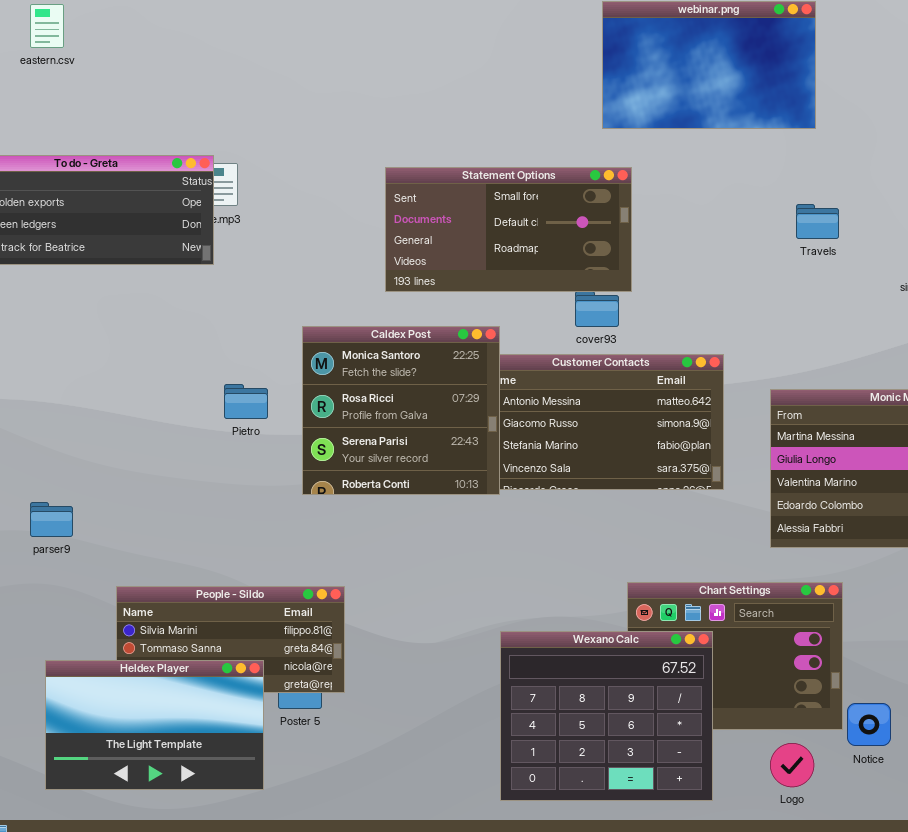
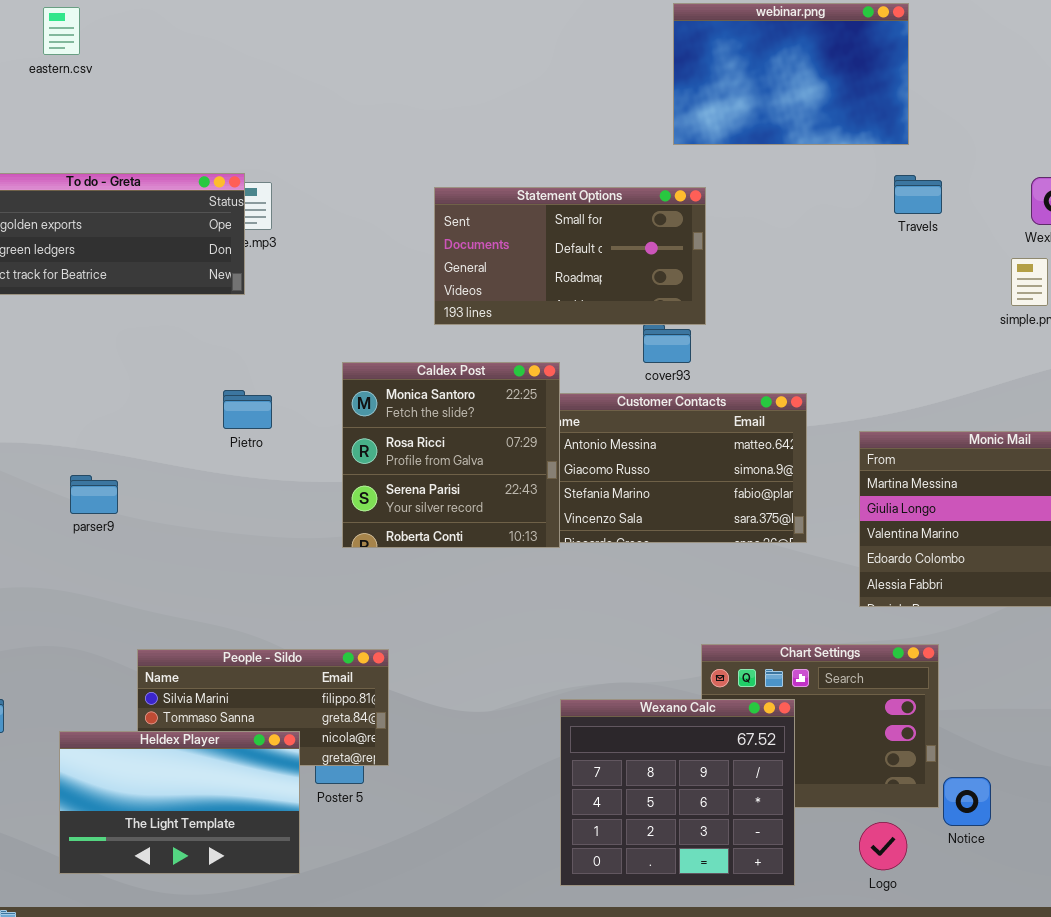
Travels: [796,204,839,239] -> [894,175,942,214], moved
Pietro: [224,384,268,419] -> [223,390,272,429], moved
parser9: [30,502,73,537] -> [70,475,118,514], moved

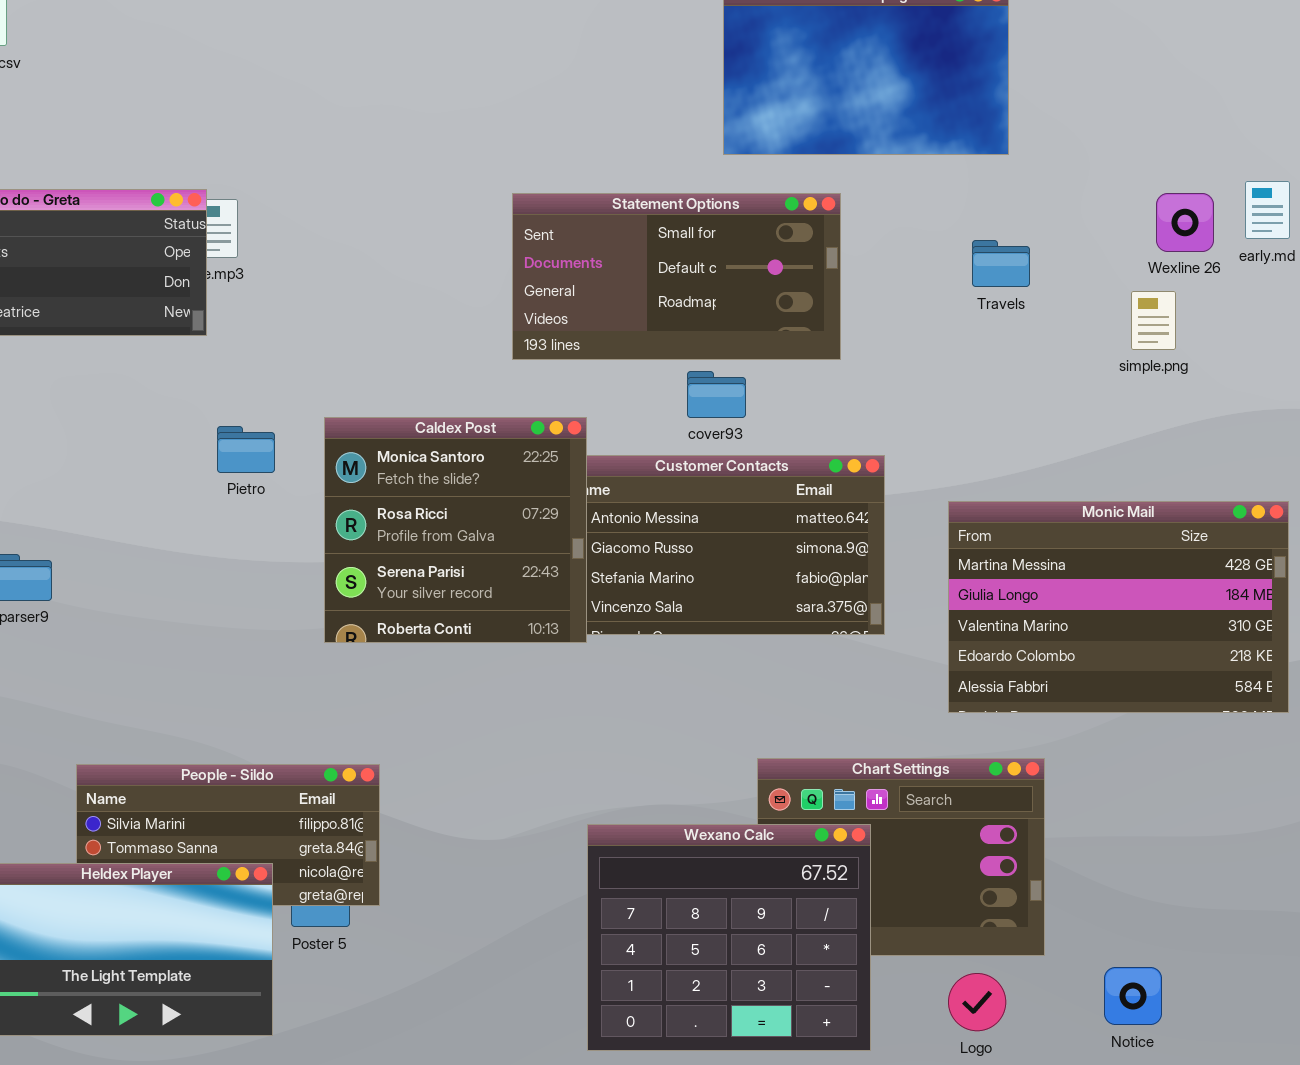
Travels: [894,175,942,214] -> [972,240,1030,287], moved
Statement Options: [434,187,706,325] -> [512,193,841,360], moved
Pietro: [223,390,272,429] -> [217,426,275,473], moved
Notice: [943,777,991,826] -> [1104,967,1162,1025], moved

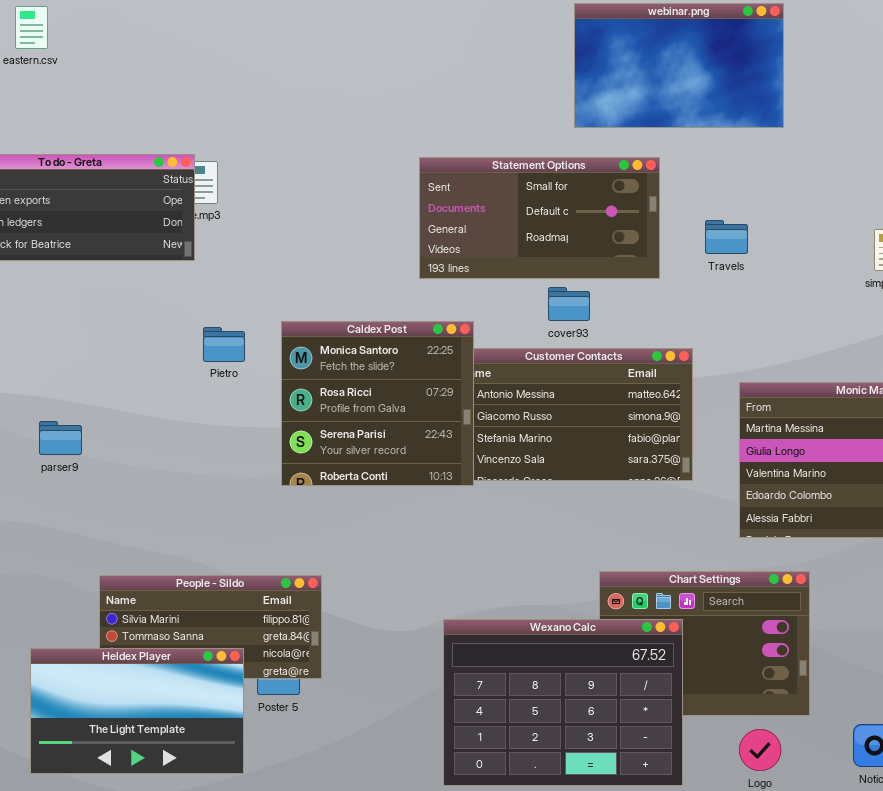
Travels: [972,240,1030,287] -> [705,220,748,254], moved
Wexano Calc: [587,824,871,1051] -> [443,619,683,786], resized

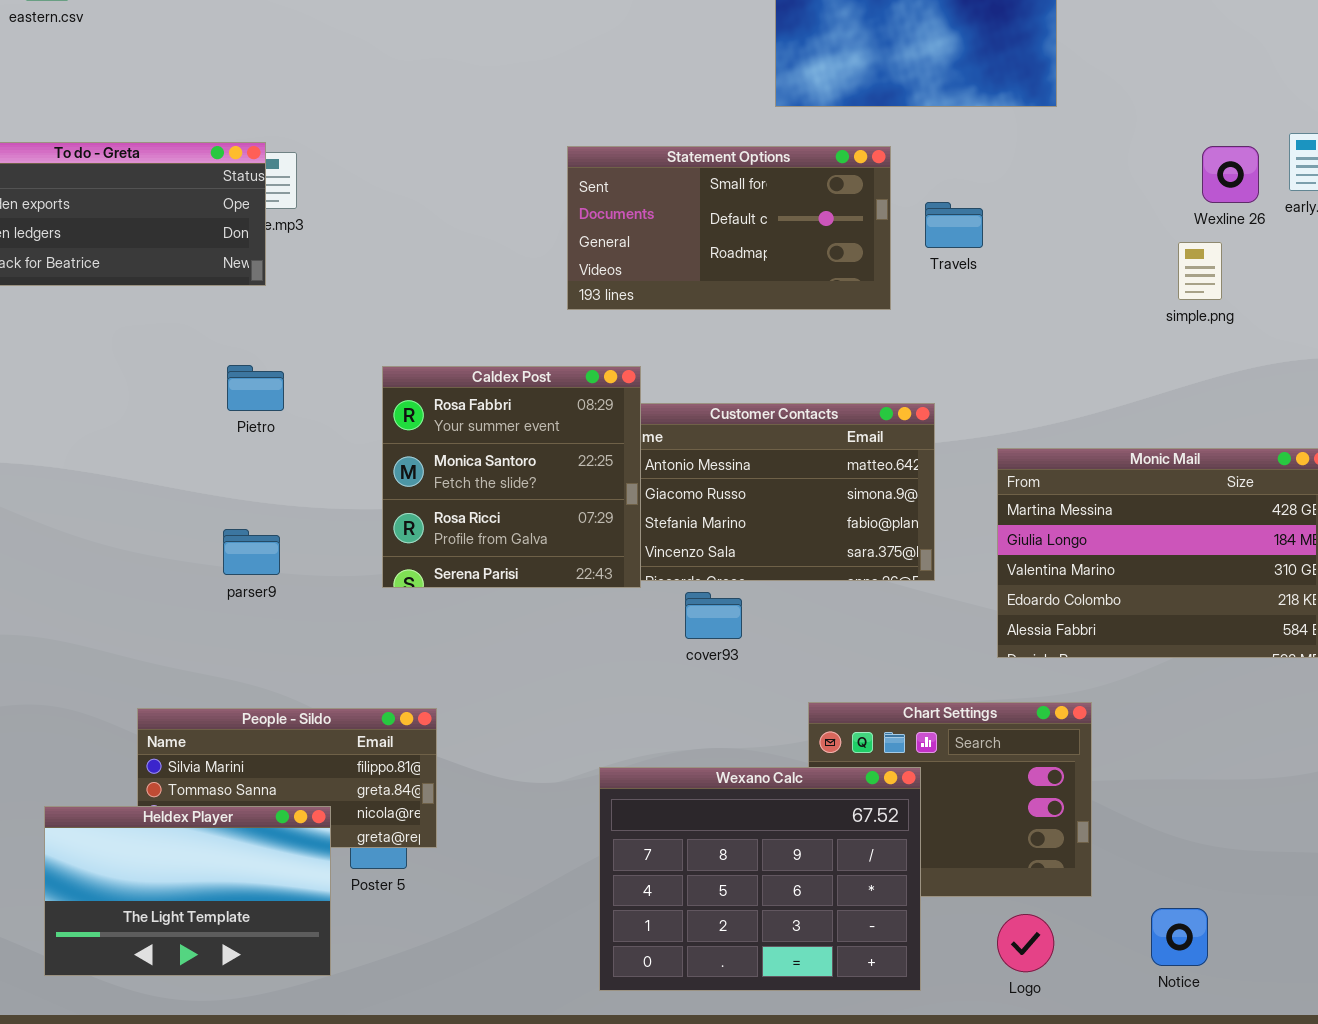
Travels: [705,220,748,254] -> [925,202,983,248], moved
cover93: [548,287,590,321] -> [685,592,742,639], moved
Caldex Post: [281,321,474,486] -> [382,366,641,588], scrolled up 1 row
Pietro: [203,327,245,362] -> [227,365,284,411], moved
parser9: [39,421,82,455] -> [223,529,280,575], moved

